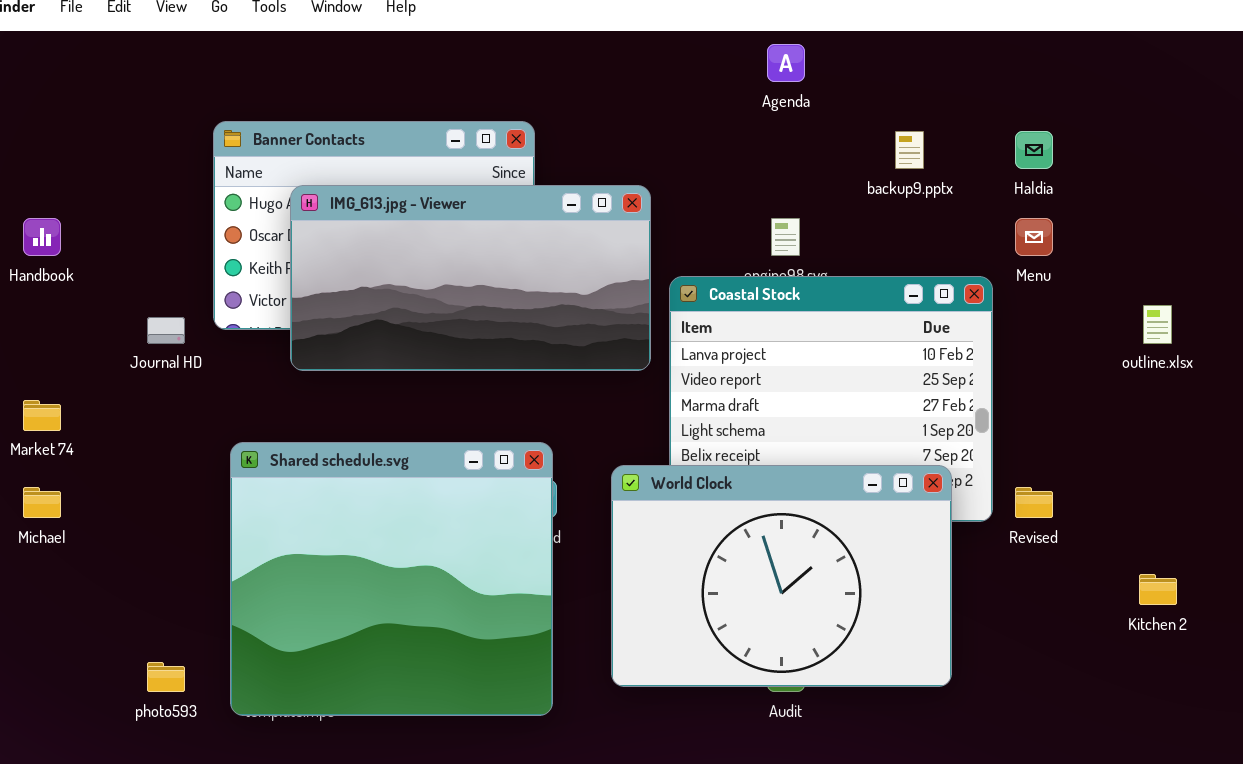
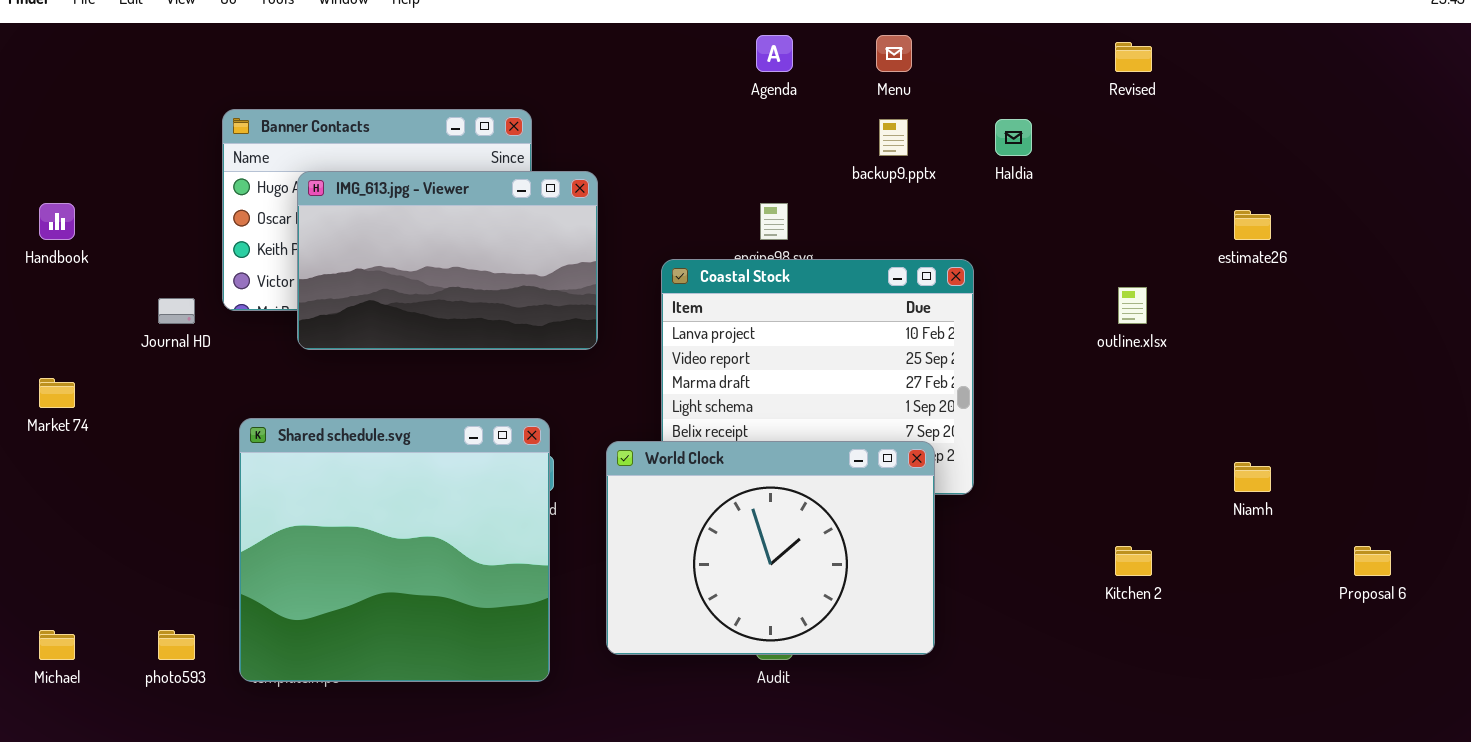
IMG_613.jpg - Viewer: [290,185,651,371] -> [297,171,598,350], resized
Menu: [1015,218,1053,256] -> [876,35,912,72], moved
Michael: [23,487,61,518] -> [39,630,75,660], moved
Revised: [1015,487,1053,518] -> [1115,42,1152,72], moved

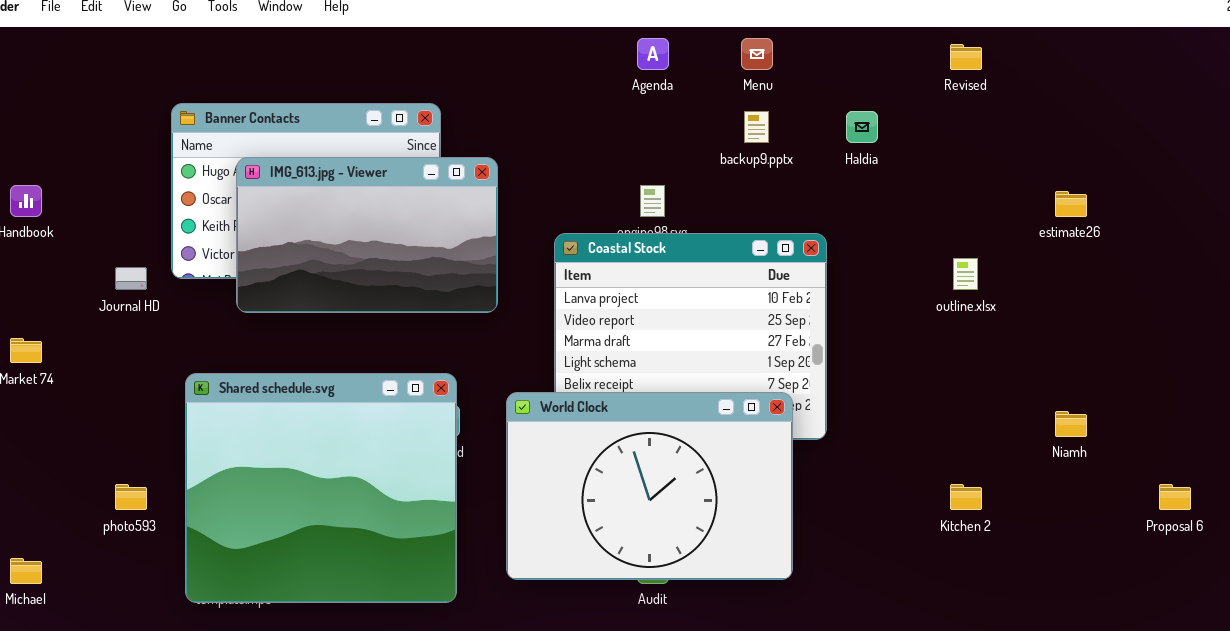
photo593: [158,630,195,660] -> [115,484,147,510], moved

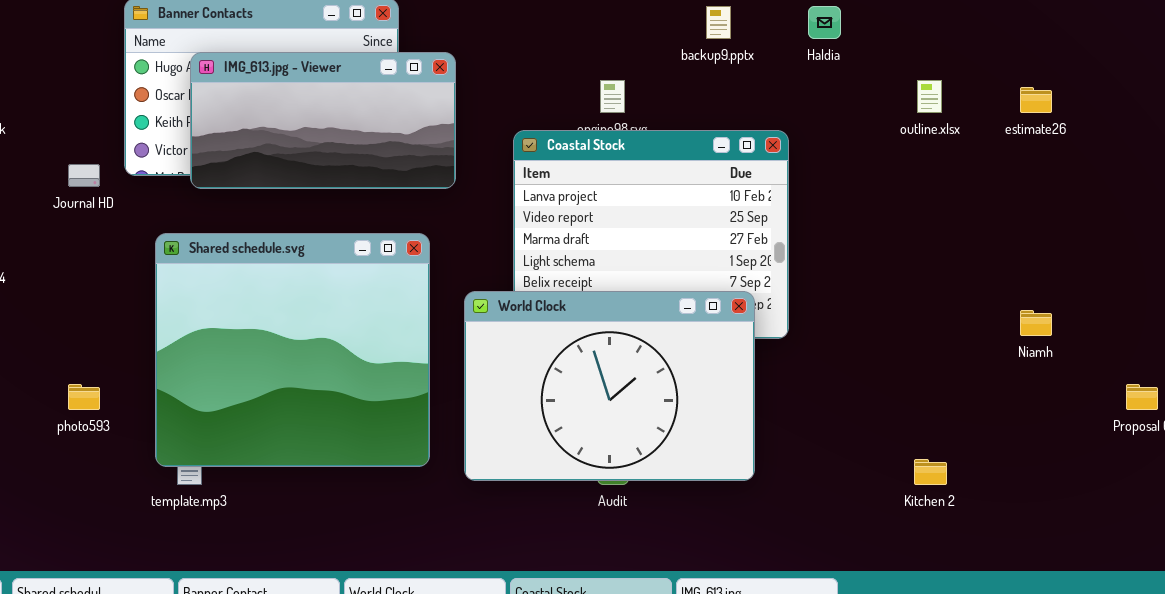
IMG_613.jpg - Viewer: [236,157,498,313] -> [190,52,456,189], resized
outline.xlsx: [953,258,978,290] -> [917,80,942,113], moved
Shared schedule.svg: [185,373,457,603] -> [155,233,430,467], moved
Kitchen 2: [950,484,982,510] -> [914,459,947,485], moved

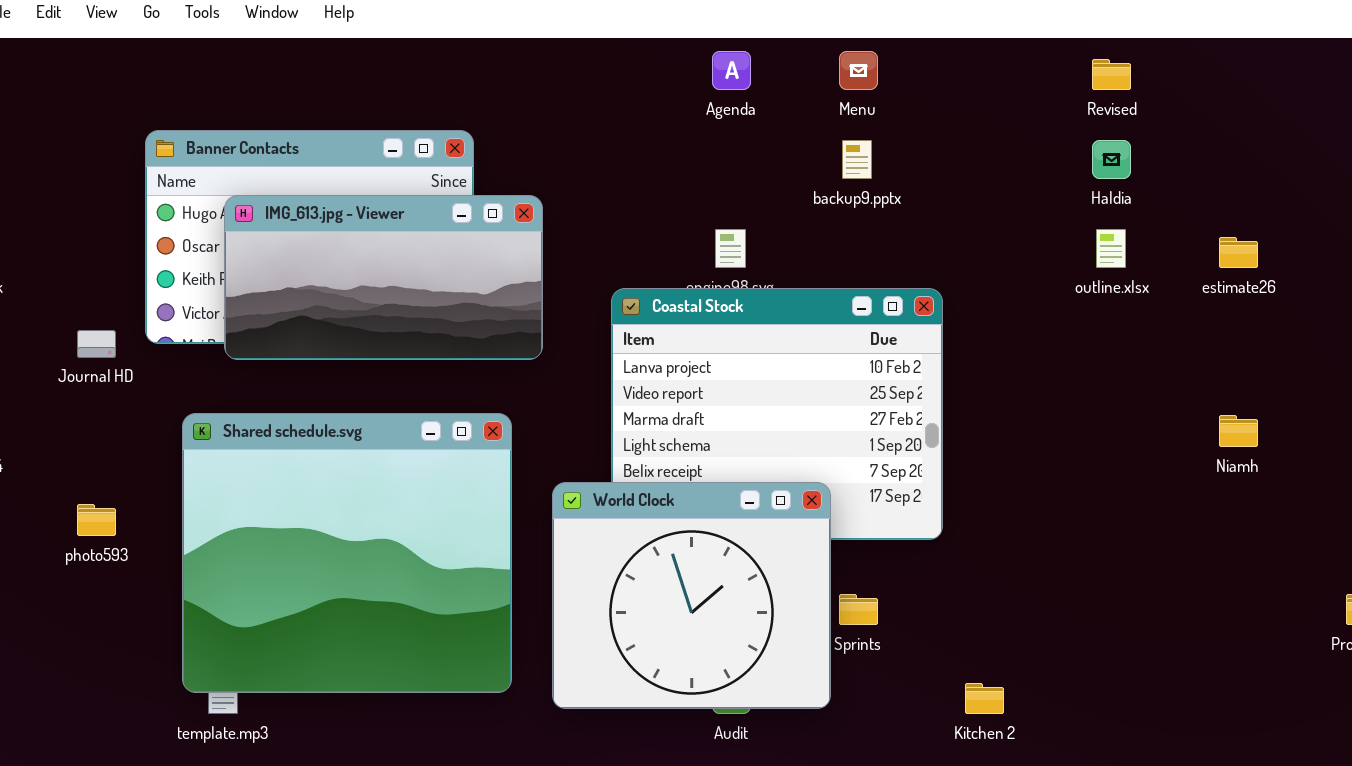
Haldia: [808,6,841,39] -> [1092,140,1131,179], moved
World Clock: [464,291,755,481] -> [552,482,831,709], resized
Niamh: [1020,310,1052,336] -> [1219,415,1258,447], moved
photo593: [68,384,100,410] -> [77,504,116,536], moved
Kitchen 2: [914,459,947,485] -> [965,683,1004,714], moved

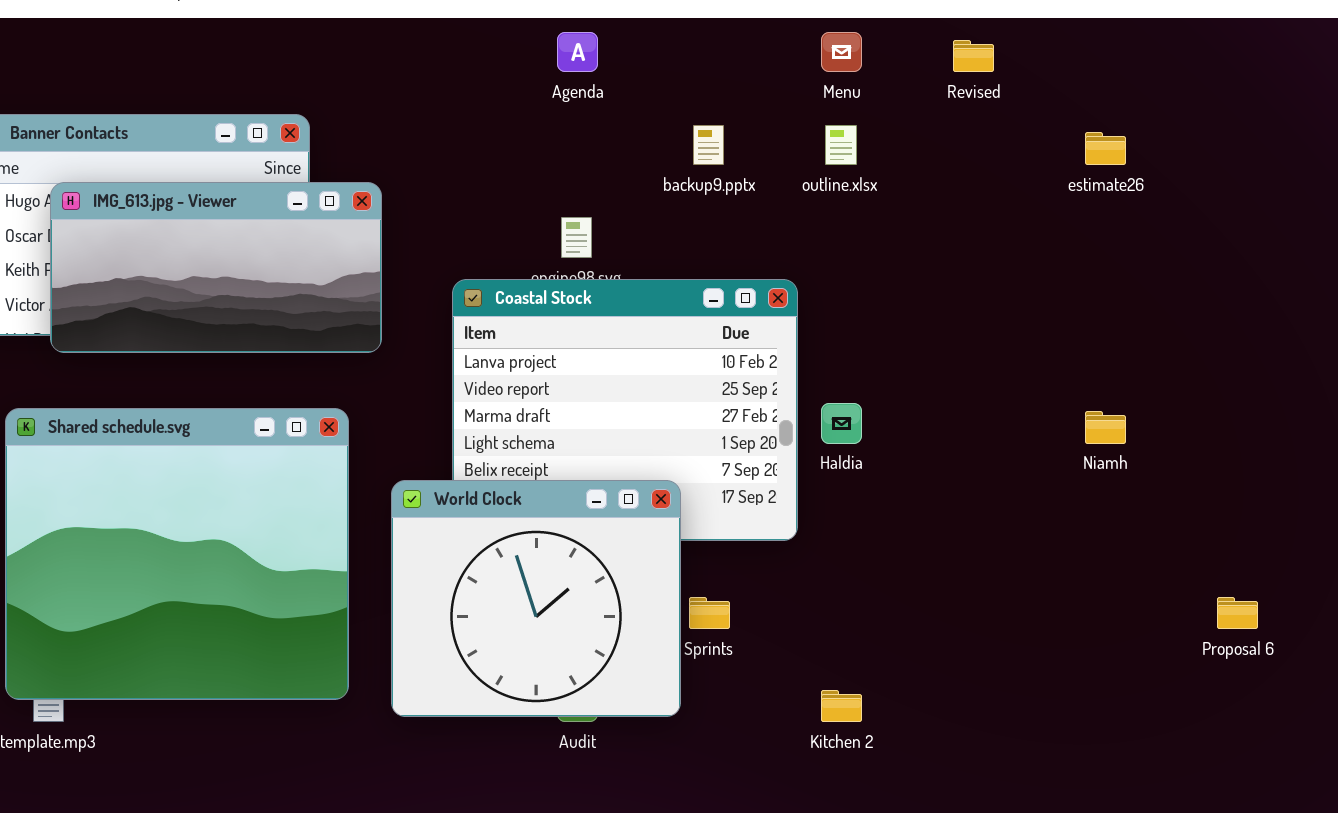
Menu: [839,51,878,90] -> [821,32,862,72], moved
Haldia: [1092,140,1131,179] -> [821,403,862,444], moved
outline.xlsx: [1096,229,1126,268] -> [825,125,857,165], moved
estimate26: [1219,237,1258,268] -> [1085,132,1126,165], moved

